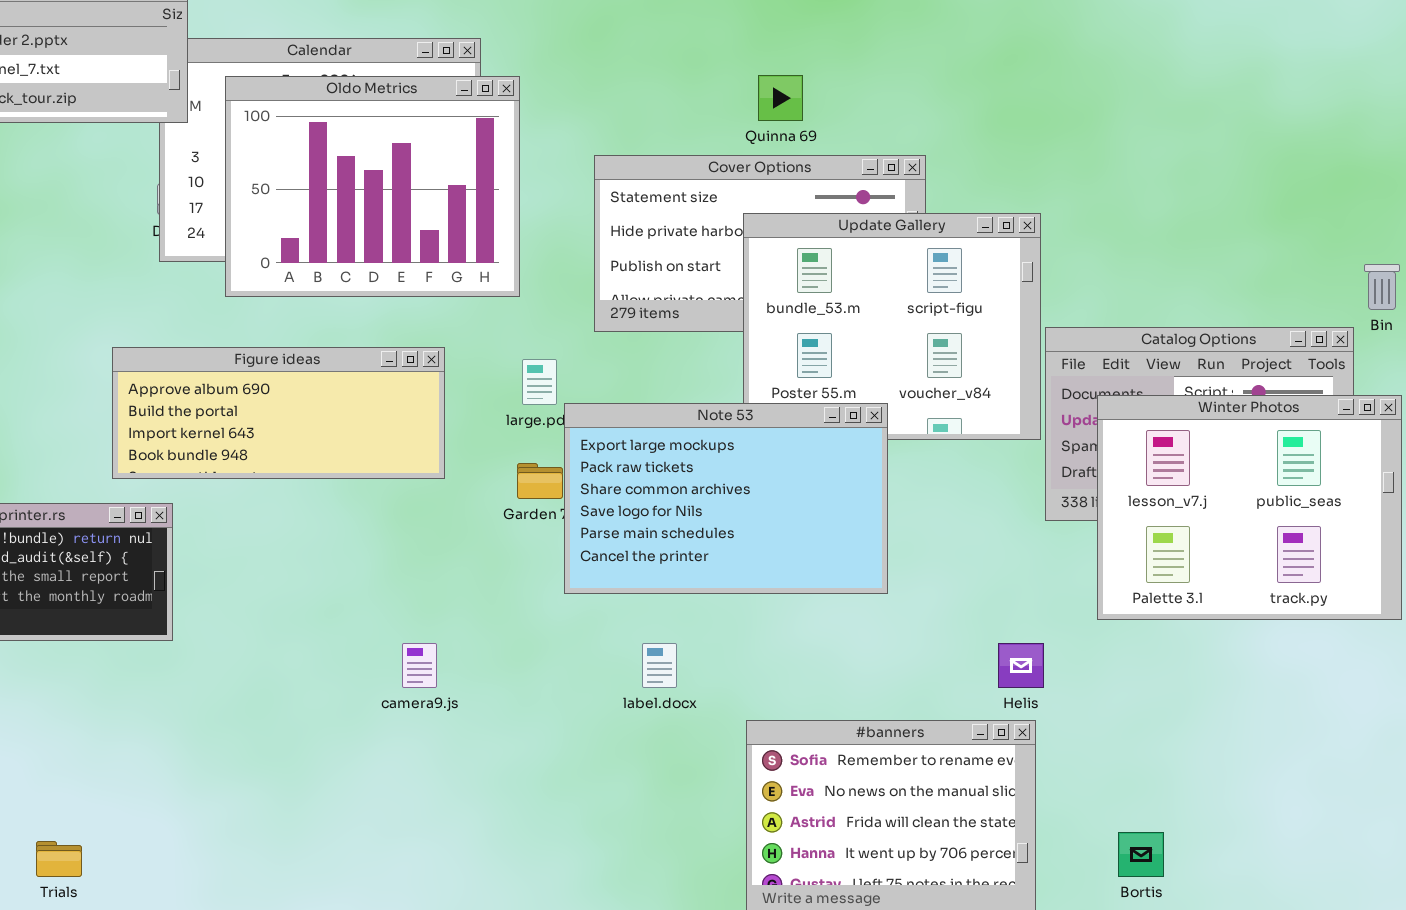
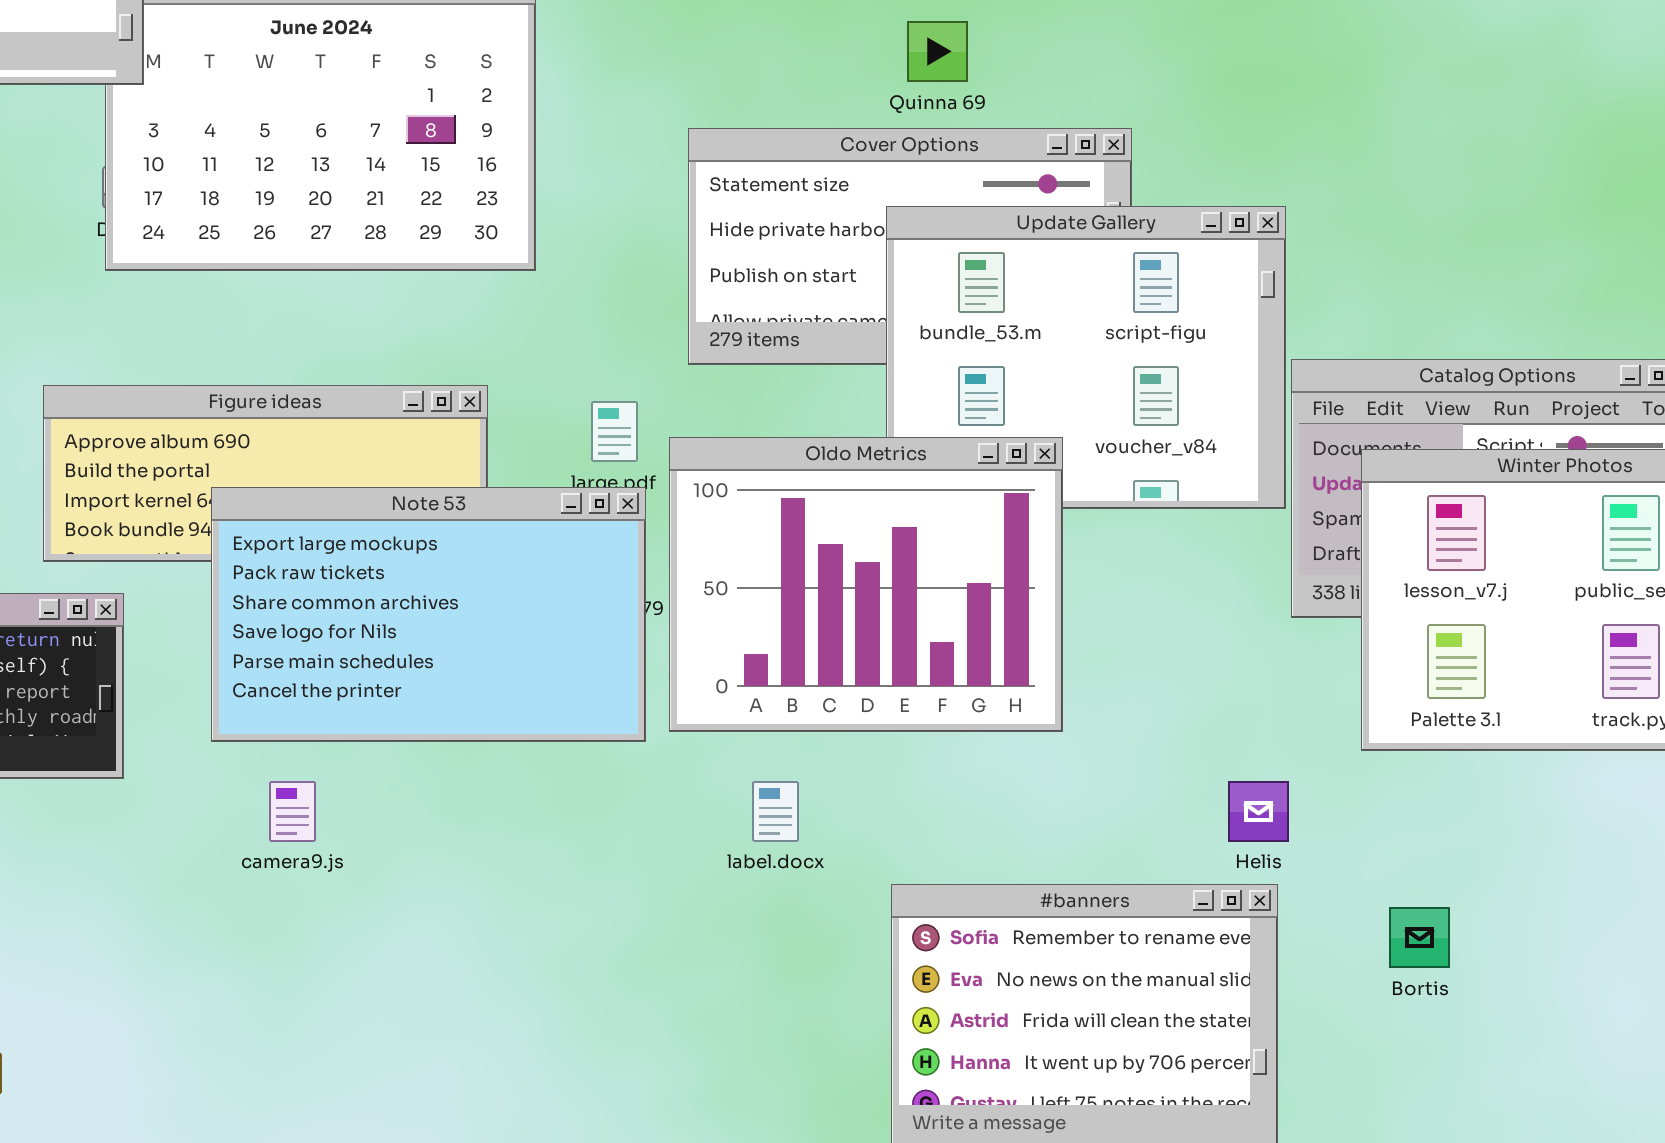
Oldo Metrics: [225,76,520,297] -> [669,437,1063,732], moved
Note 53: [564,403,888,594] -> [211,487,646,742], moved
camera9.js: [402,643,437,688] -> [269,781,316,842], moved
Bortis: [1118,832,1164,877] -> [1389,907,1450,968], moved

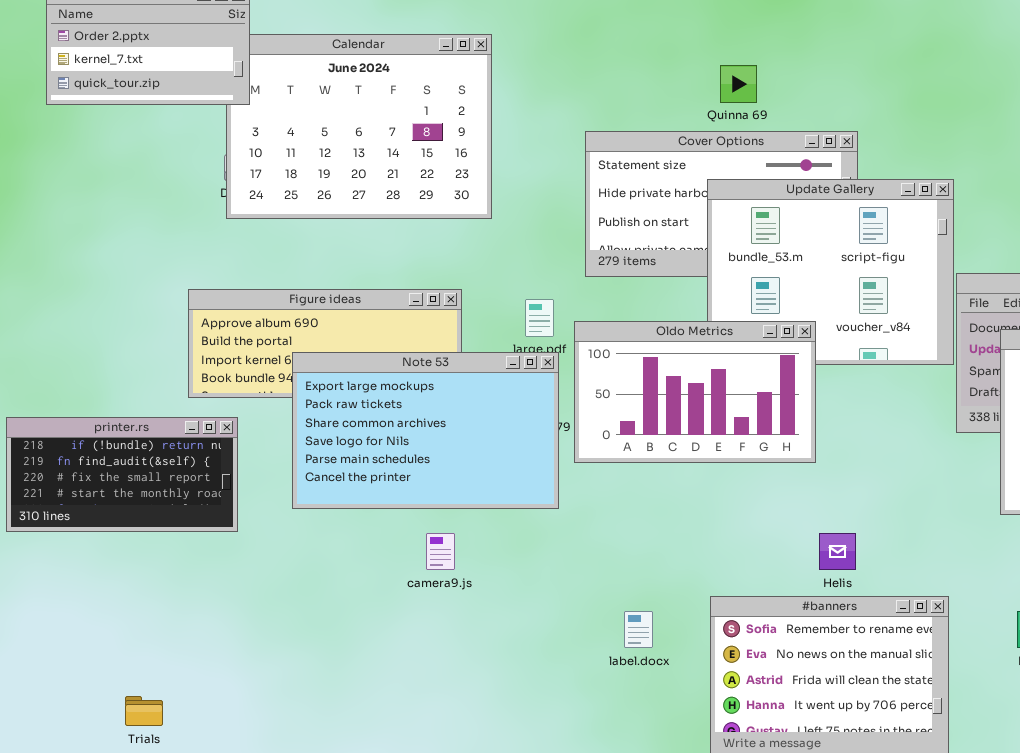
Oldo Metrics: [669,437,1063,732] -> [574,321,816,463], resized
camera9.js: [269,781,316,842] -> [426,533,455,570], moved
label.docx: [752,781,799,842] -> [624,611,653,648], moved
Helis: [1228,781,1289,842] -> [819,533,856,570], moved

